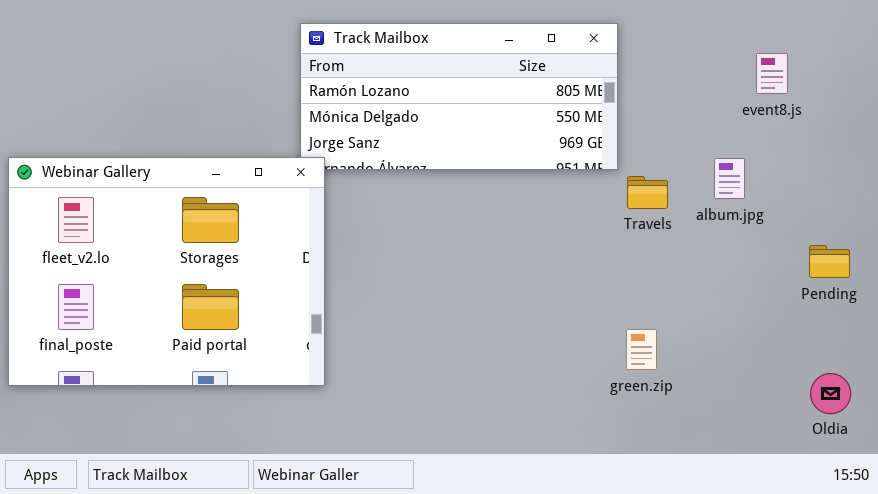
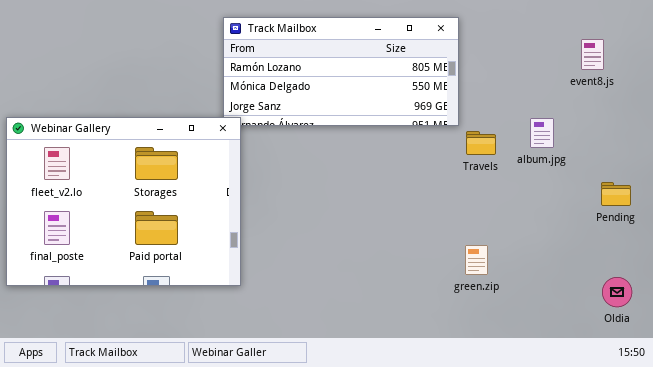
event8.js: [756,53,788,94] -> [581,39,604,70], moved

